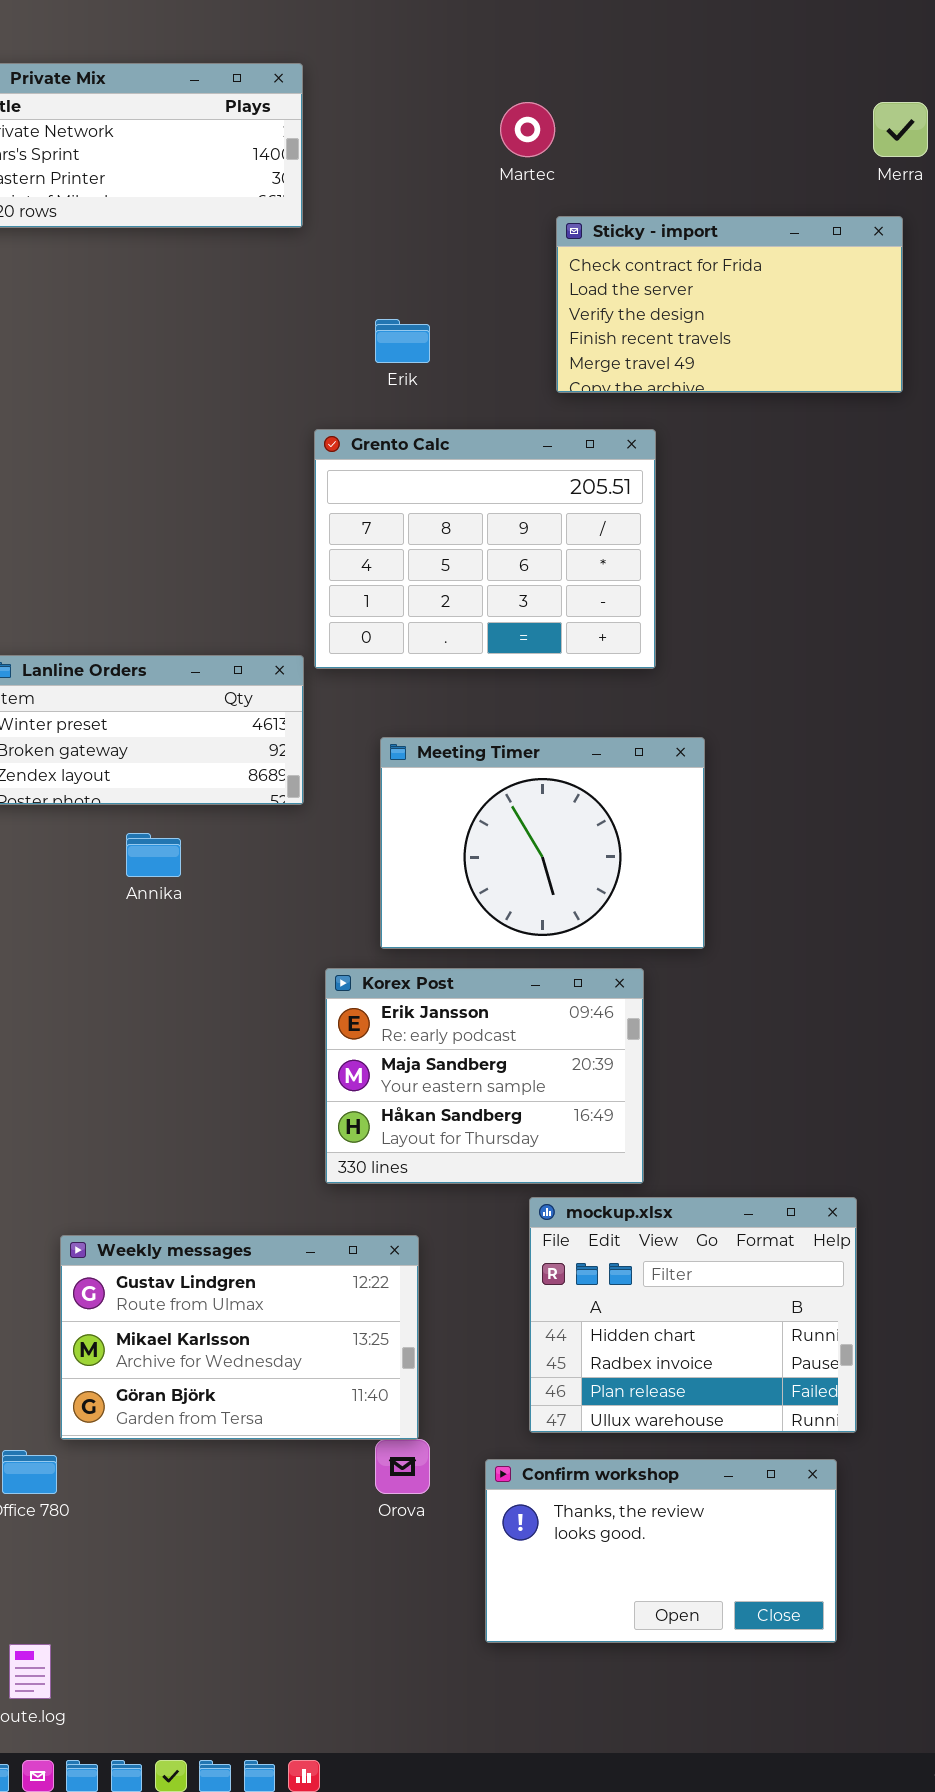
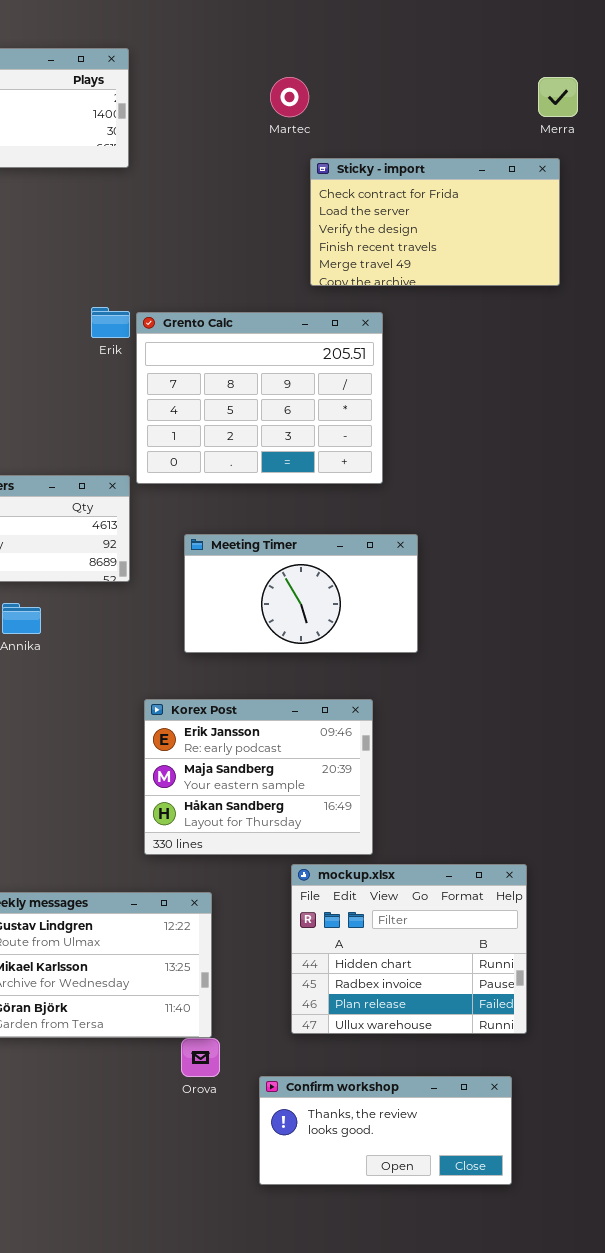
Erik: [375,319,430,363] -> [91,307,130,338], moved
Meeting Timer: [380,737,705,949] -> [184,534,418,653], resized
Confirm workshop: [485,1459,837,1643] -> [259,1076,512,1185], resized

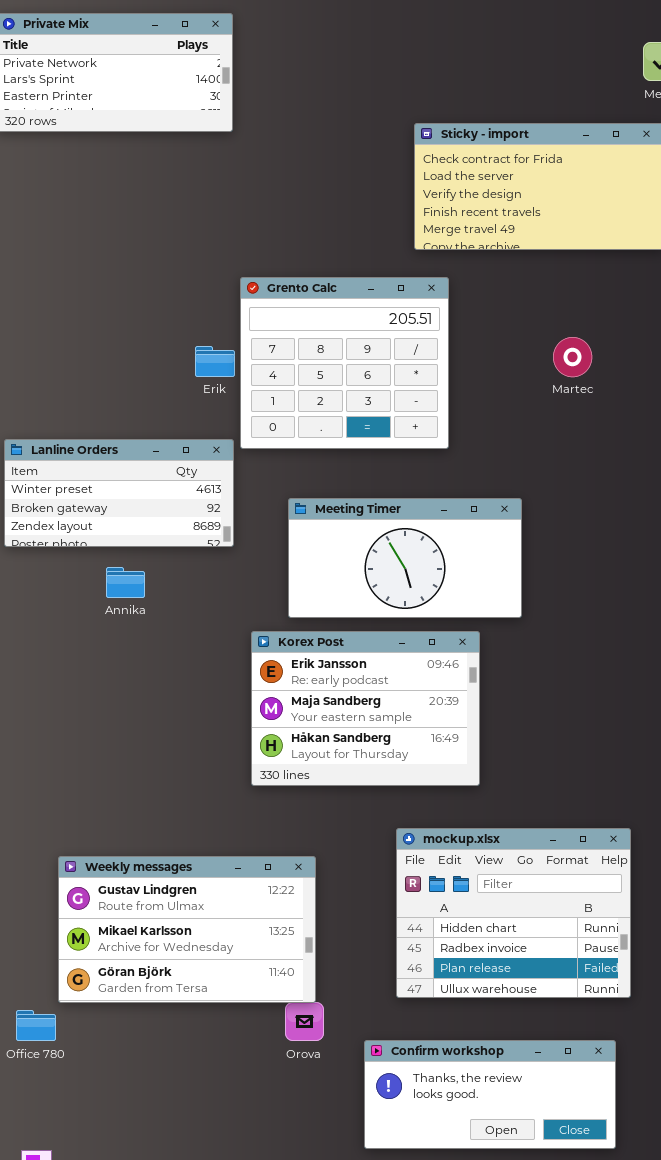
Martec: [270,77,309,117] -> [553,337,592,377], moved
Erik: [91,307,130,338] -> [195,346,235,377], moved
Grento Calc: [136,312,383,484] -> [240,277,449,449], resized
Korex Post: [144,699,373,855] -> [251,631,480,786], moved

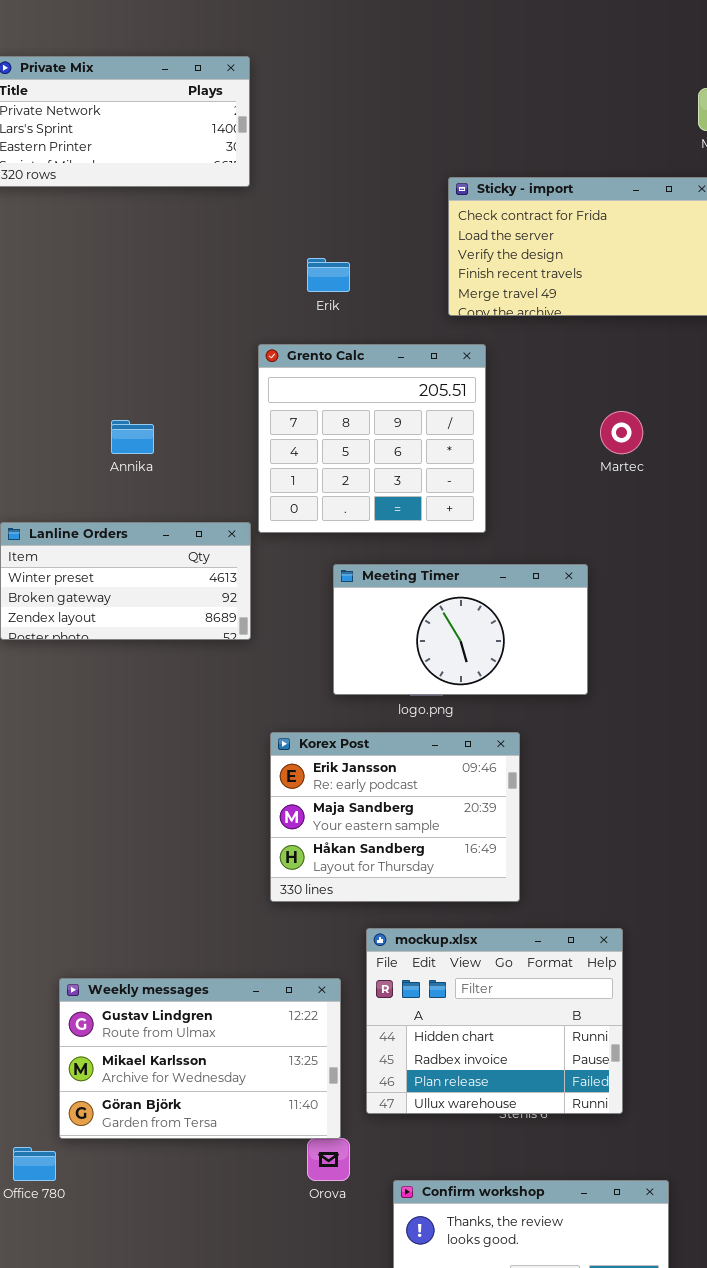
Erik: [195,346,235,377] -> [307,258,350,292], moved
Meeting Timer: [288,498,522,618] -> [333,564,588,695], moved
Annika: [106,567,145,598] -> [111,420,154,454], moved
mockup.xlsx: [396,828,631,998] -> [366,928,623,1114], moved

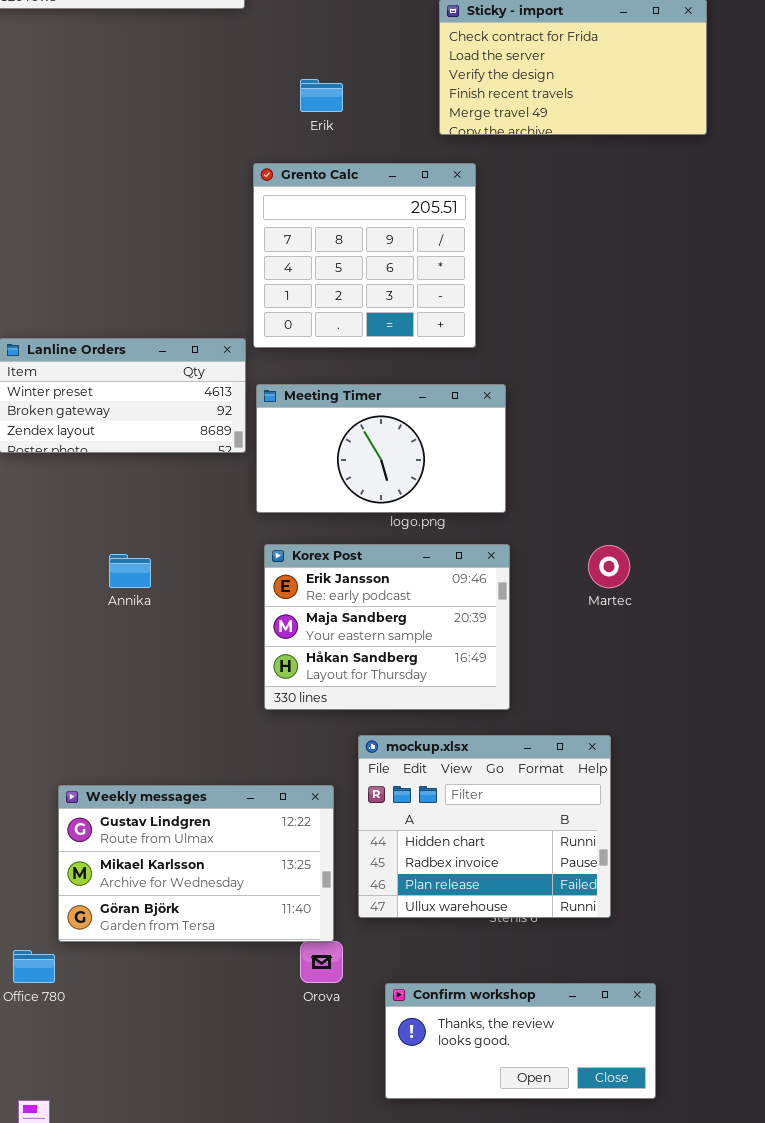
Martec: [600,411,643,454] -> [588,545,630,588], moved
Annika: [111,420,154,454] -> [109,554,151,588], moved
Meeting Timer: [333,564,588,695] -> [256,384,506,513], moved

